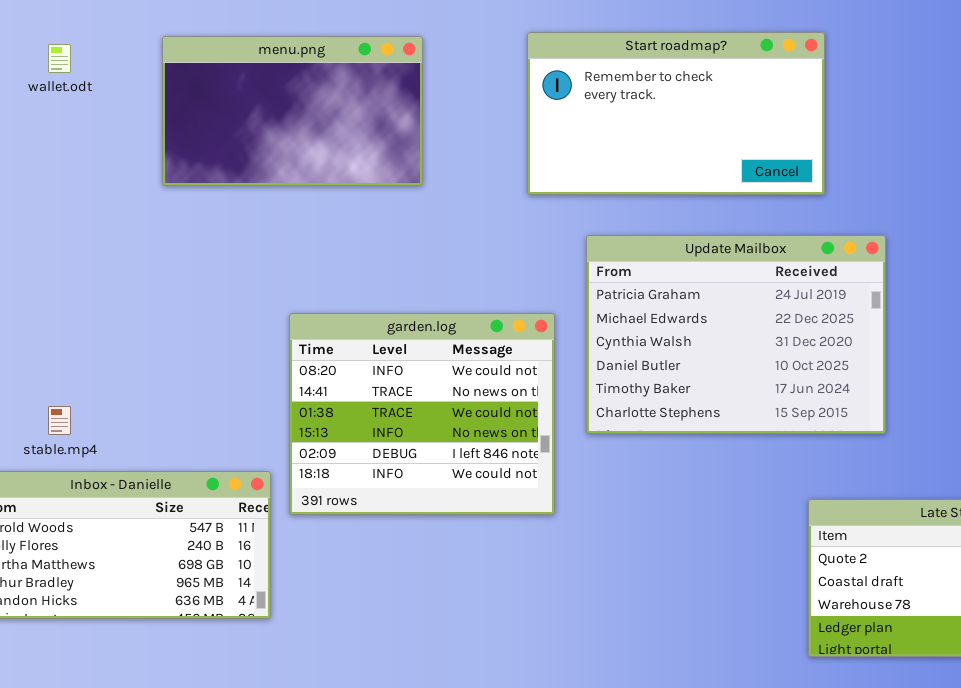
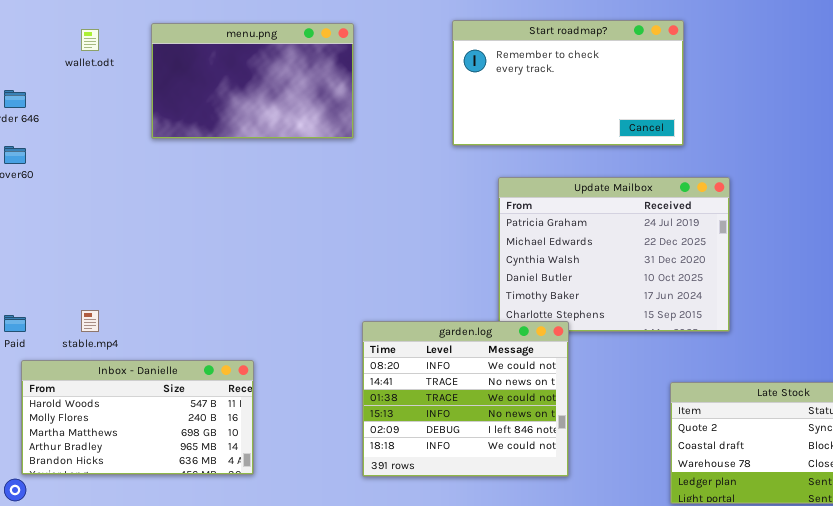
menu.png: [162,36,423,186] -> [151,23,354,139], moved
garden.log: [289,313,555,515] -> [362,321,569,477], moved

